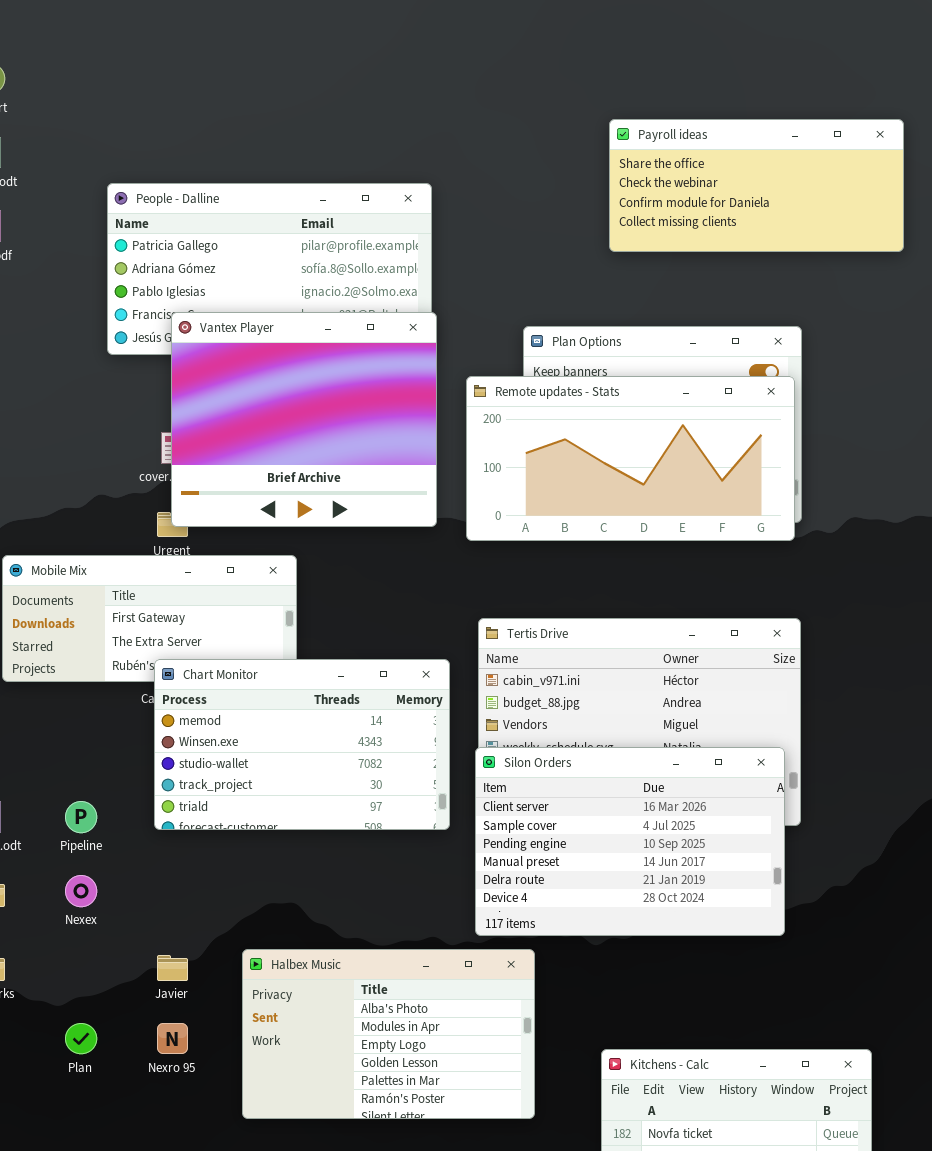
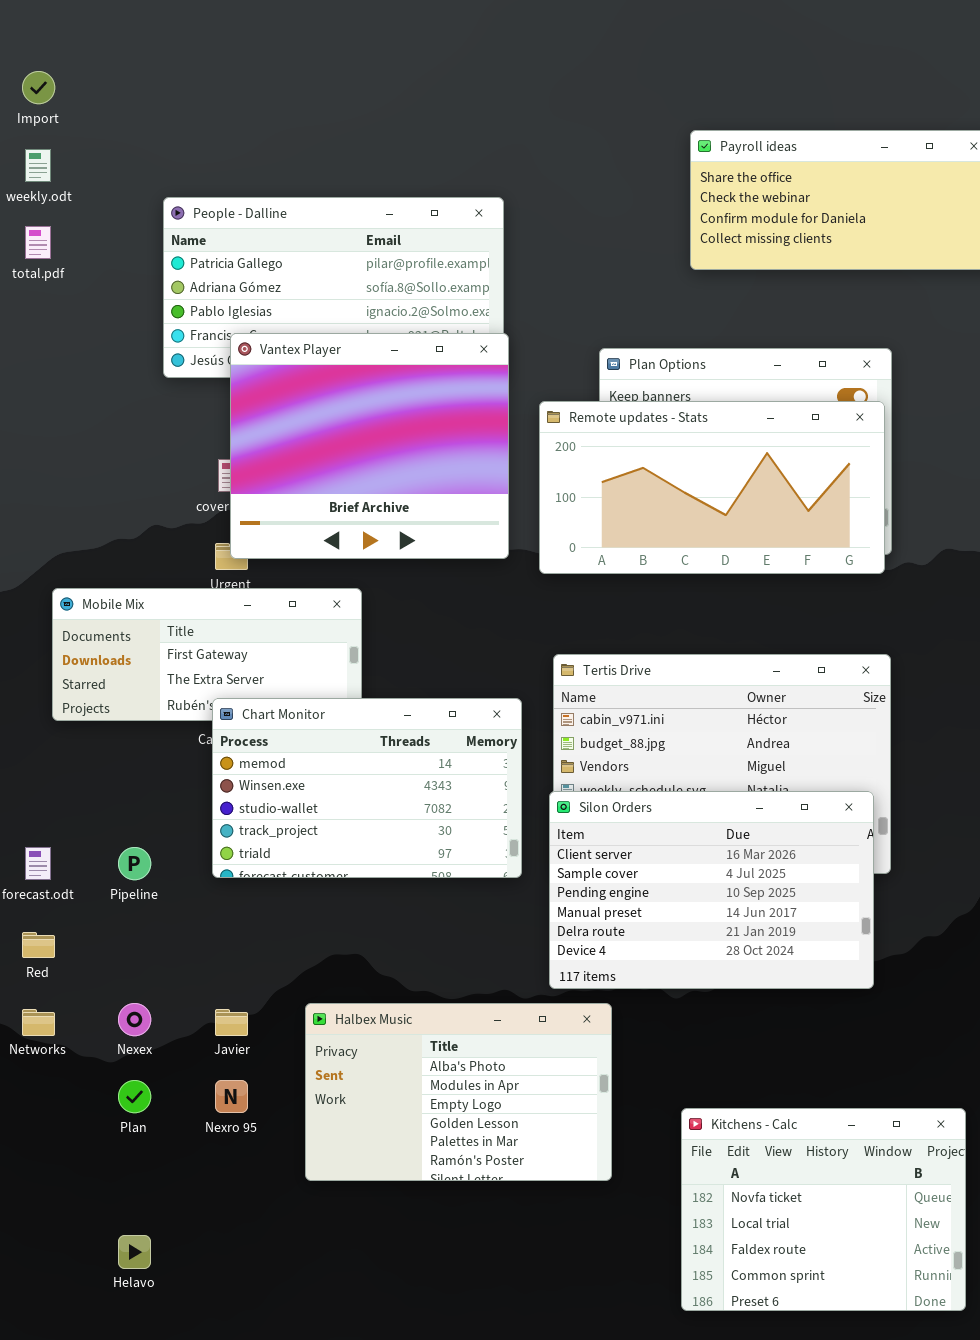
Nexex: [65,875,97,907] -> [118,1003,151,1036], moved

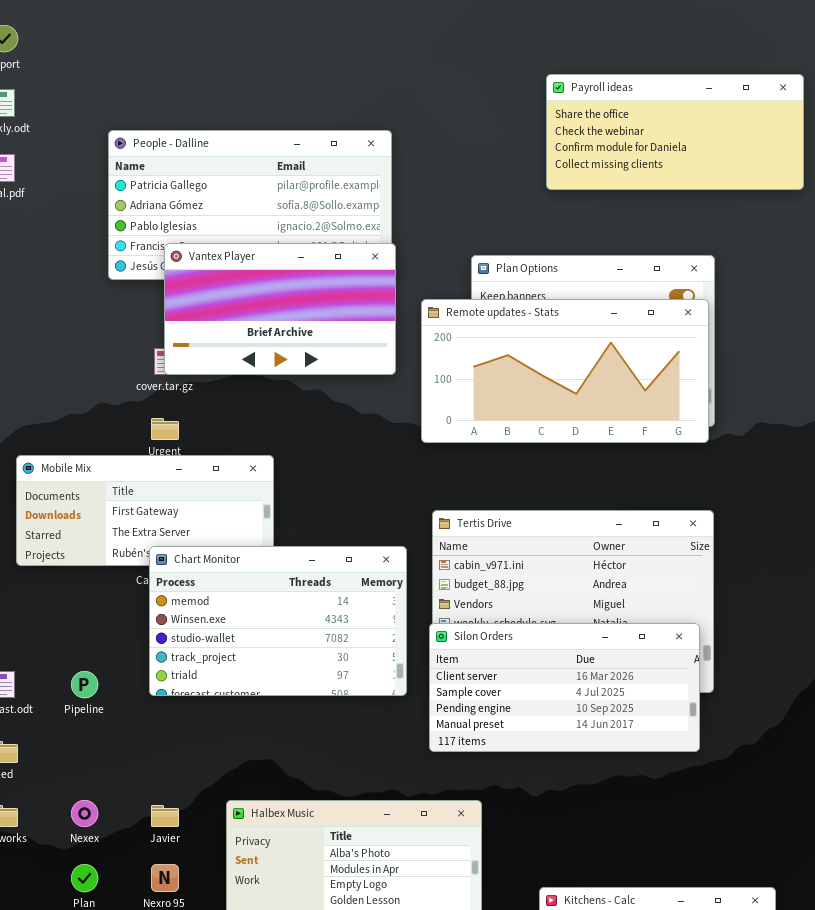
Vantex Player: [230,333,509,559] -> [164,243,396,375], resized
Silon Orders: [549,791,874,989] -> [429,623,700,752], resized

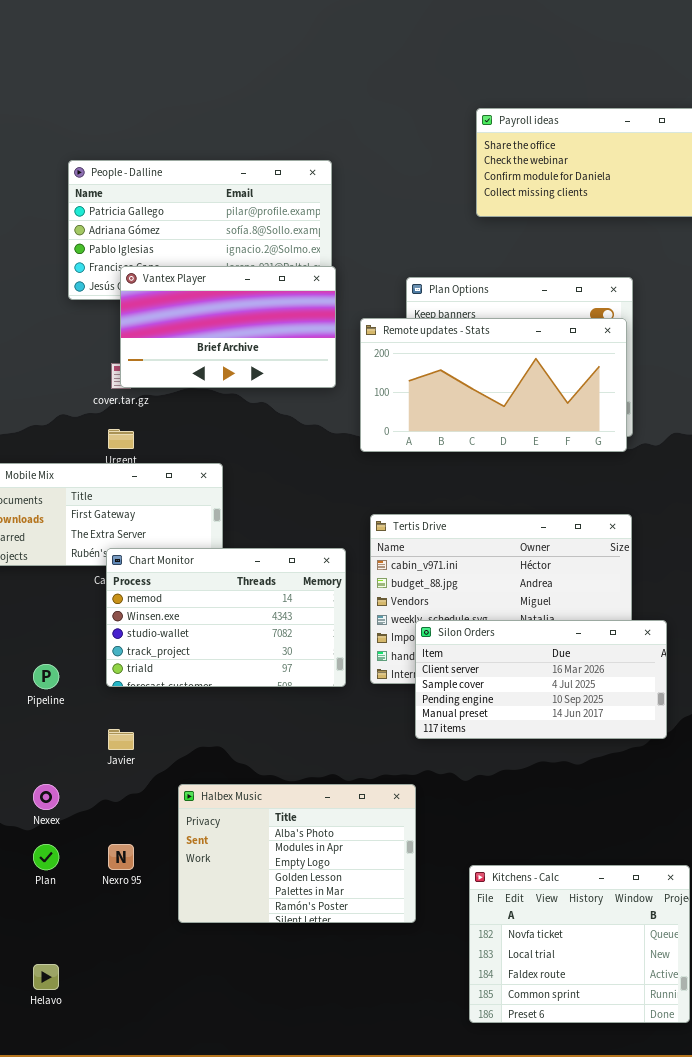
Silon Orders: [429,623,700,752] -> [415,620,667,739], moved
Javier: [151,805,179,827] -> [108,729,134,750], moved

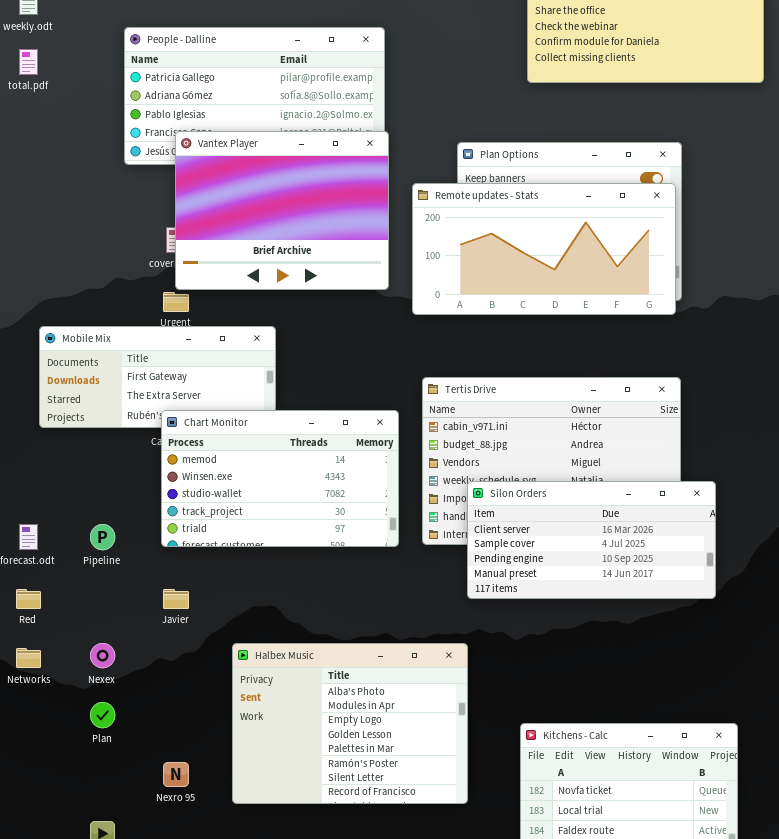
Vantex Player: [120,266,336,388] -> [175,131,389,290], resized
Halbex Music: [178,784,416,923] -> [232,643,468,804], resized
Nexro 95: [108,844,134,870] -> [163,762,189,787], moved

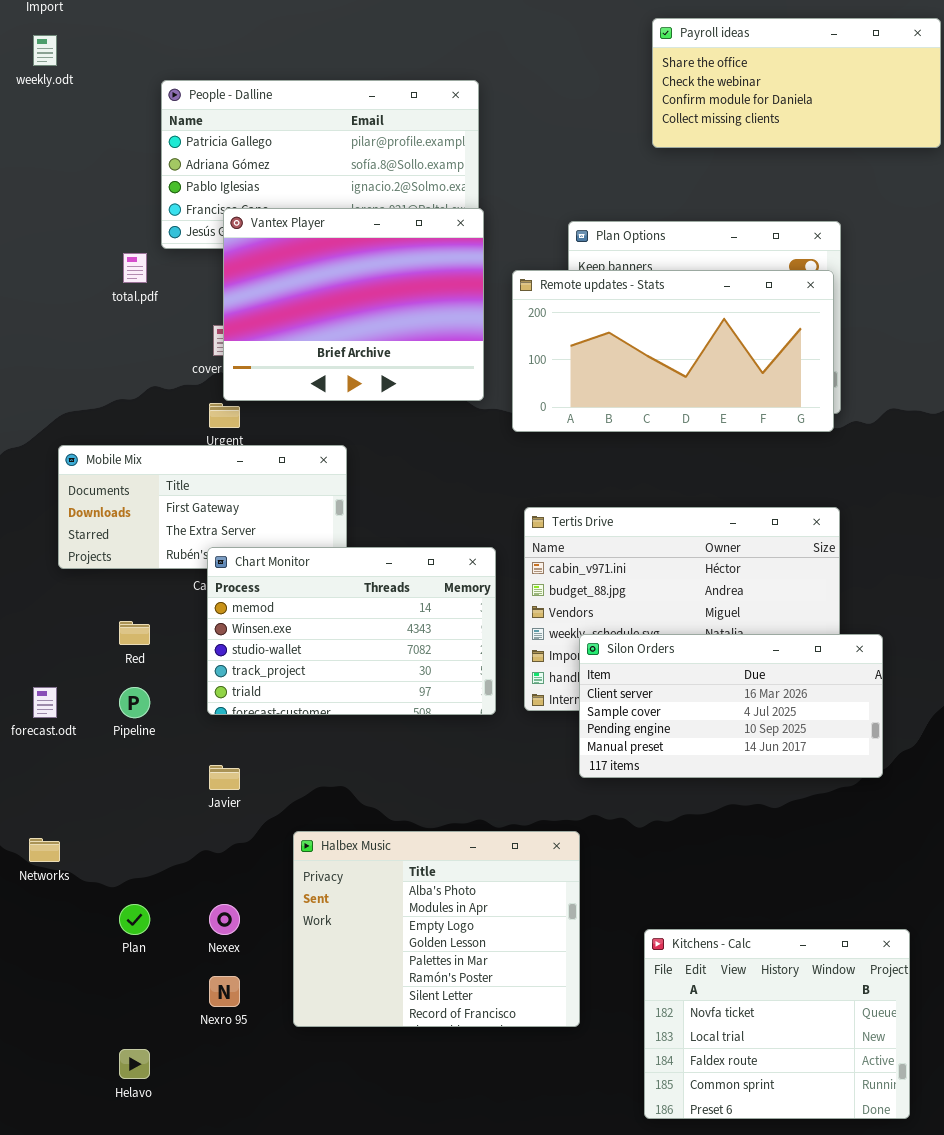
total.pdf: [19,49,38,75] -> [123,253,147,283], moved
Red: [16,589,41,609] -> [119,621,150,645], moved
Nexex: [90,643,115,668] -> [209,904,240,935], moved

